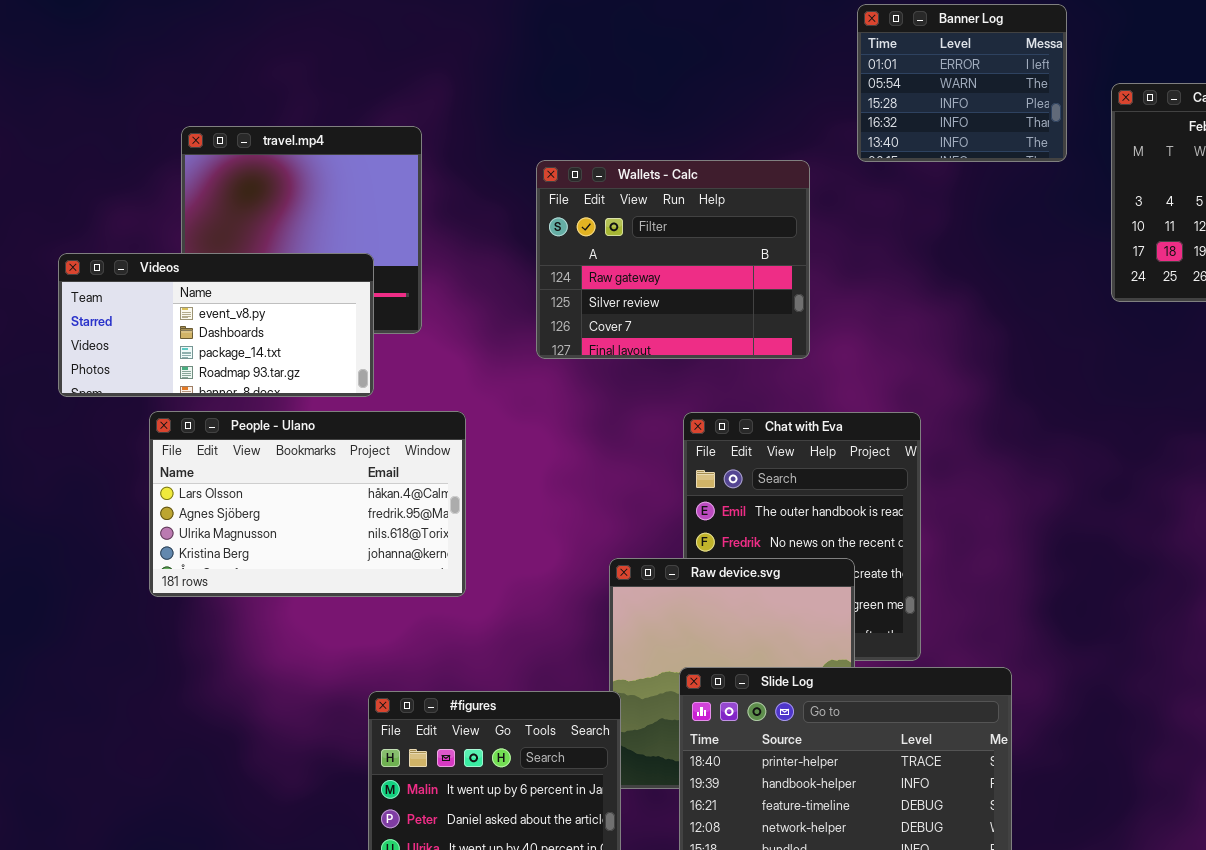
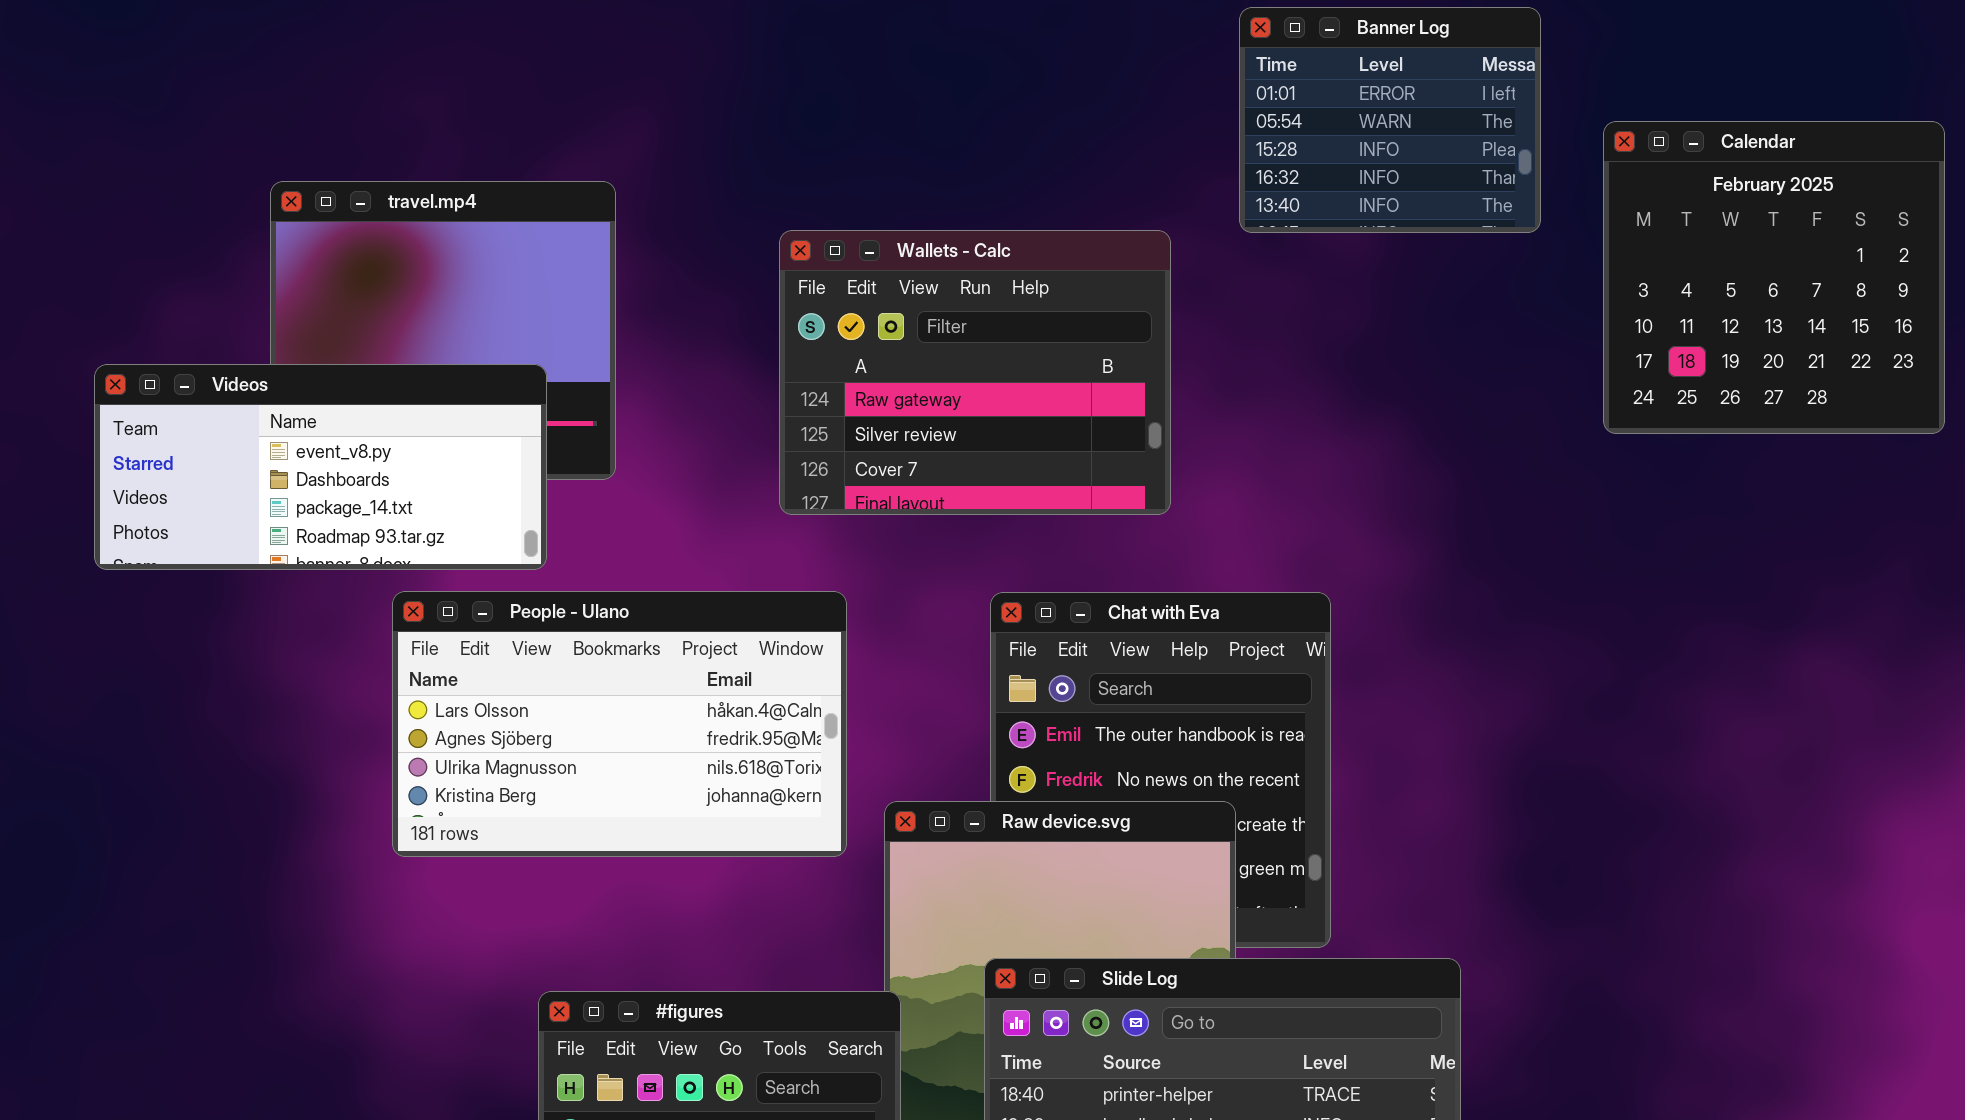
People - Ulano: [149,411,466,597] -> [392,591,847,857], moved

